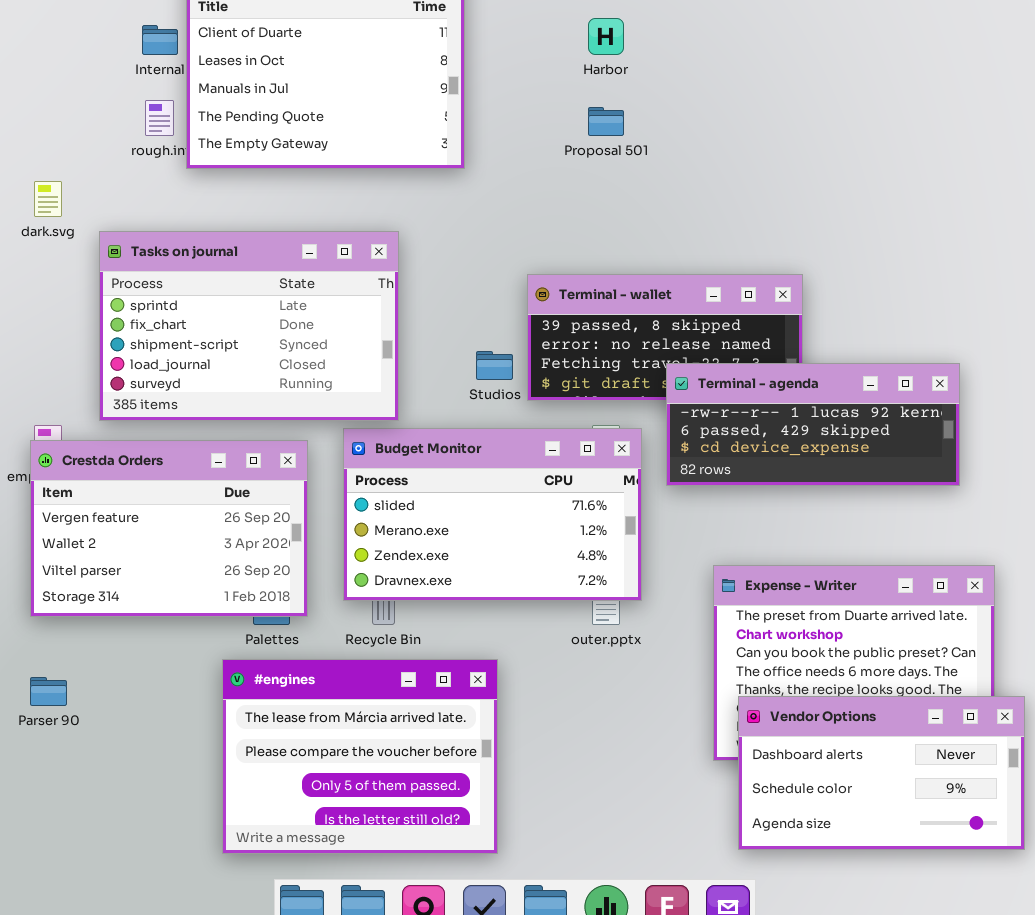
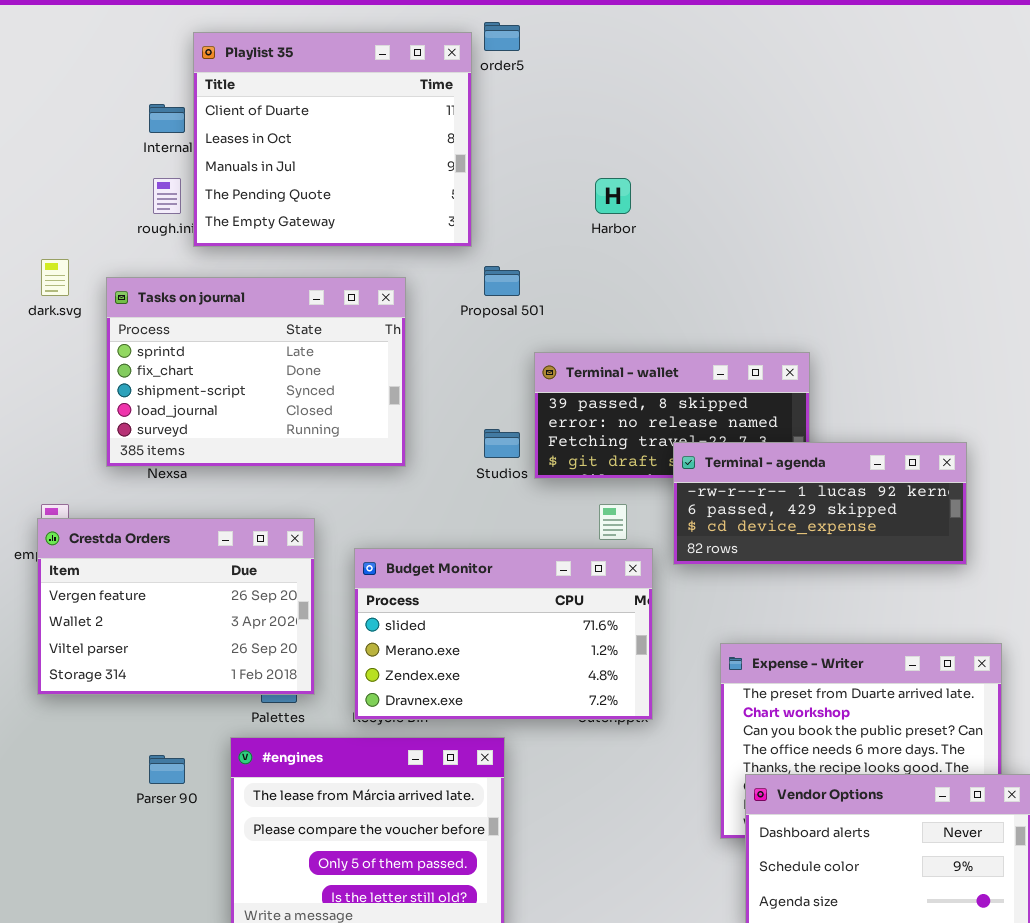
Harbor: [588,18,624,55] -> [595,178,631,214], moved
Proposal 501: [588,107,624,136] -> [484,266,520,296], moved
Tasks on journal: [99,231,399,421] -> [106,277,406,467], moved
Budget Monitor: [343,428,642,601] -> [354,548,653,720], moved
Parser 90: [30,677,67,706] -> [149,755,185,784], moved

